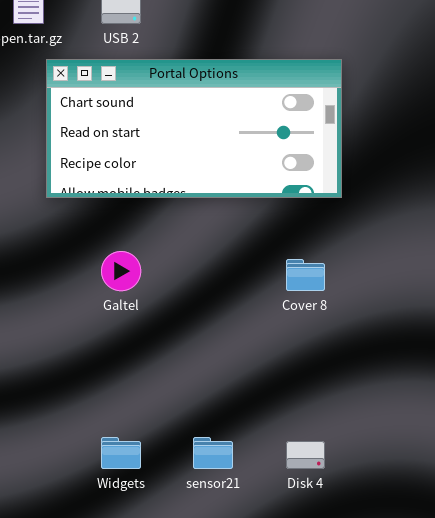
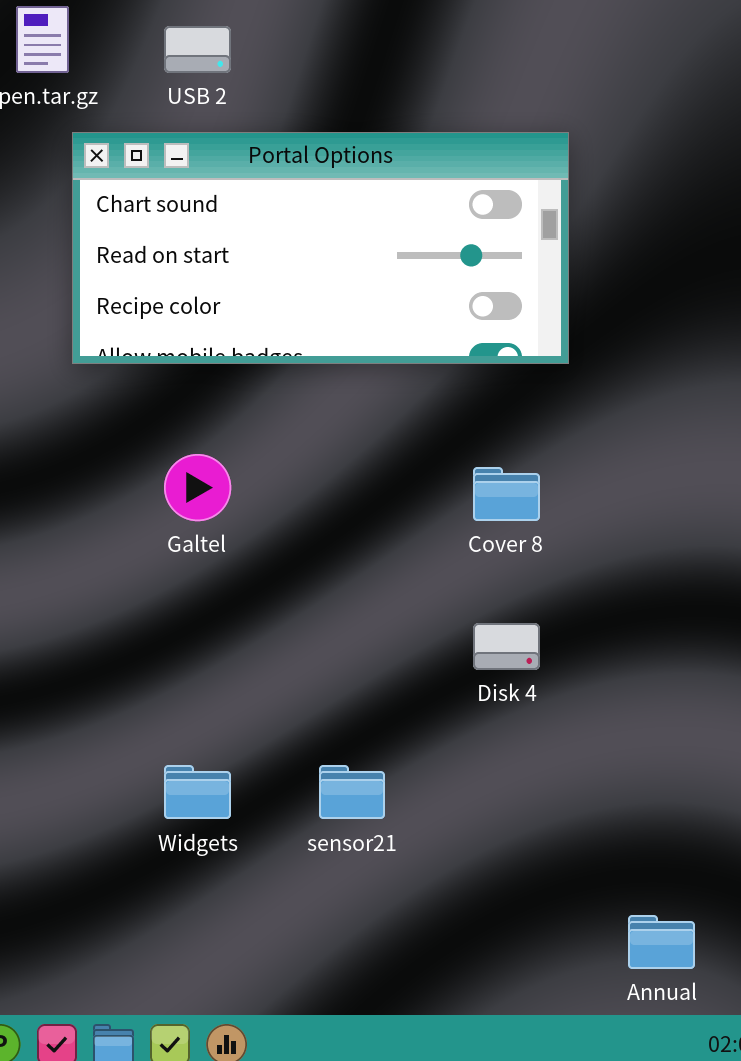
Disk 4: [286,441,325,469] -> [473,623,540,670], moved

